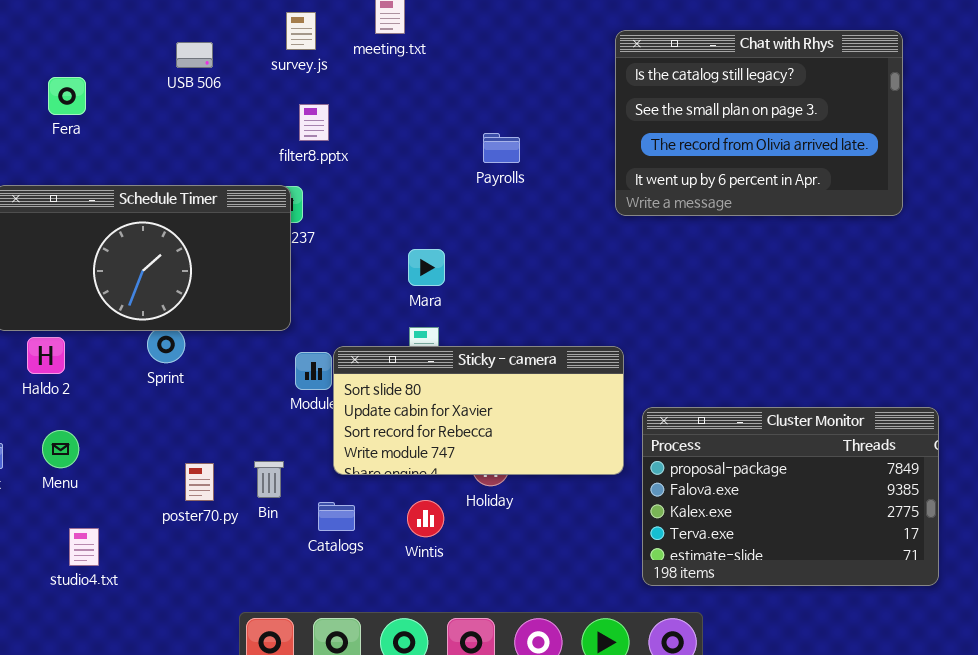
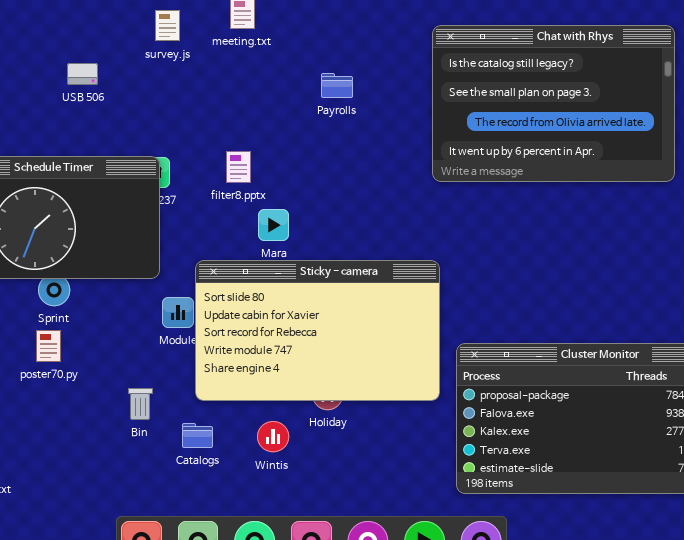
USB 506: [176,42,213,68] -> [67,63,98,85], moved
filter8.pptx: [299,104,329,141] -> [226,151,251,183], moved
Payrolls: [483,133,520,163] -> [321,73,353,98], moved
Sticky - camera: [333,346,624,475] -> [195,260,440,401], resized
poster70.py: [185,463,214,501] -> [36,330,61,362], moved

